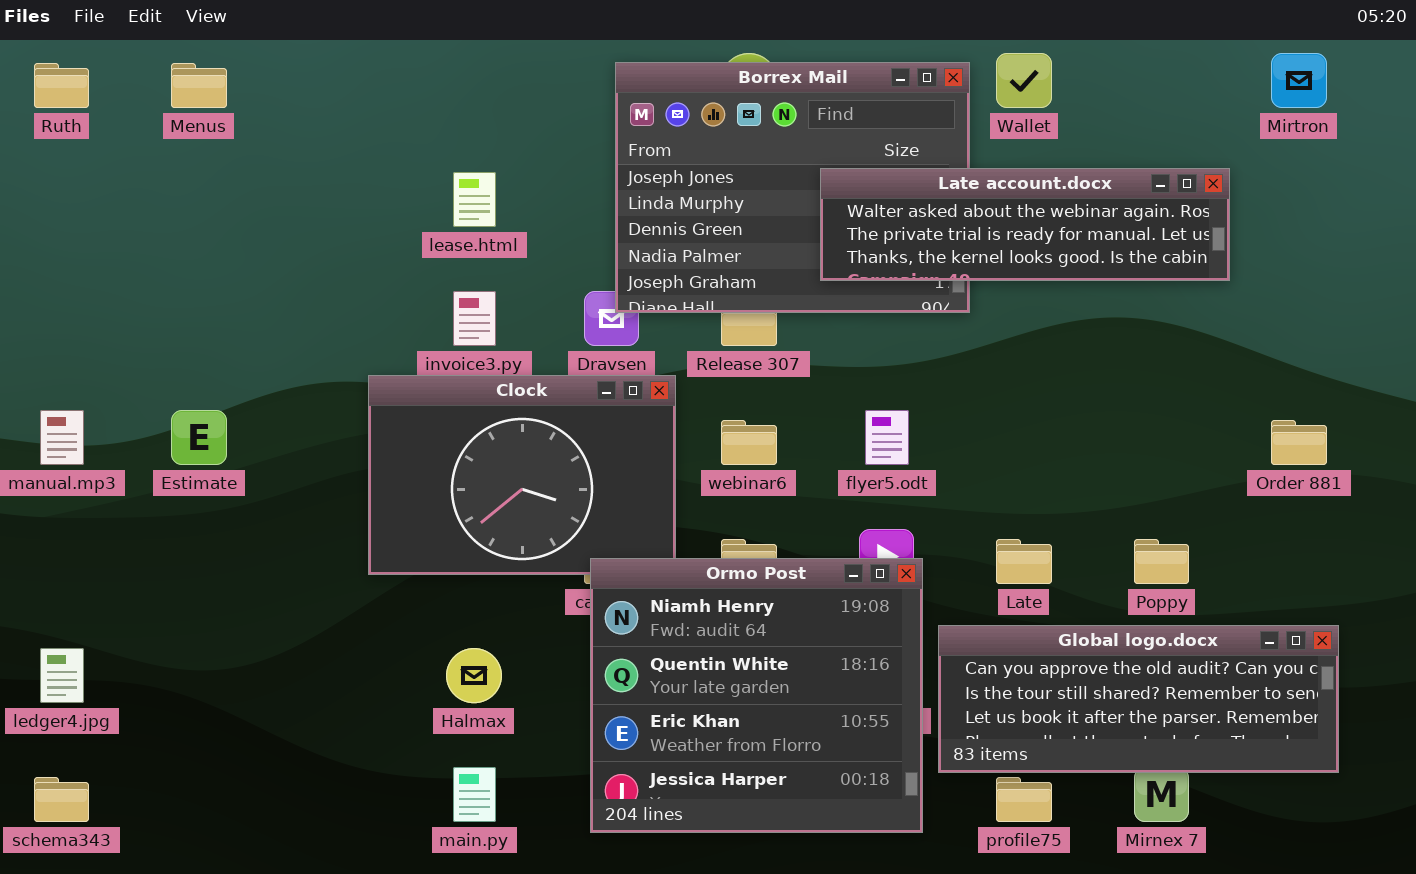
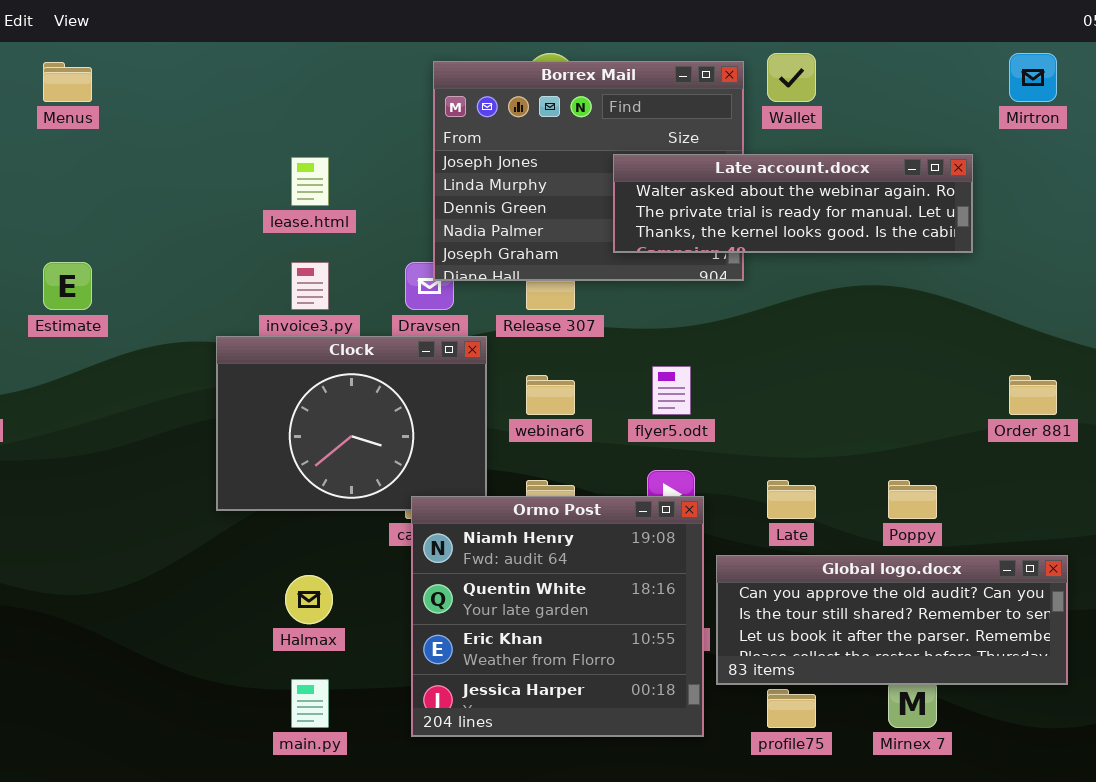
Estimate: [171,410,227,465] -> [43,262,92,310], moved

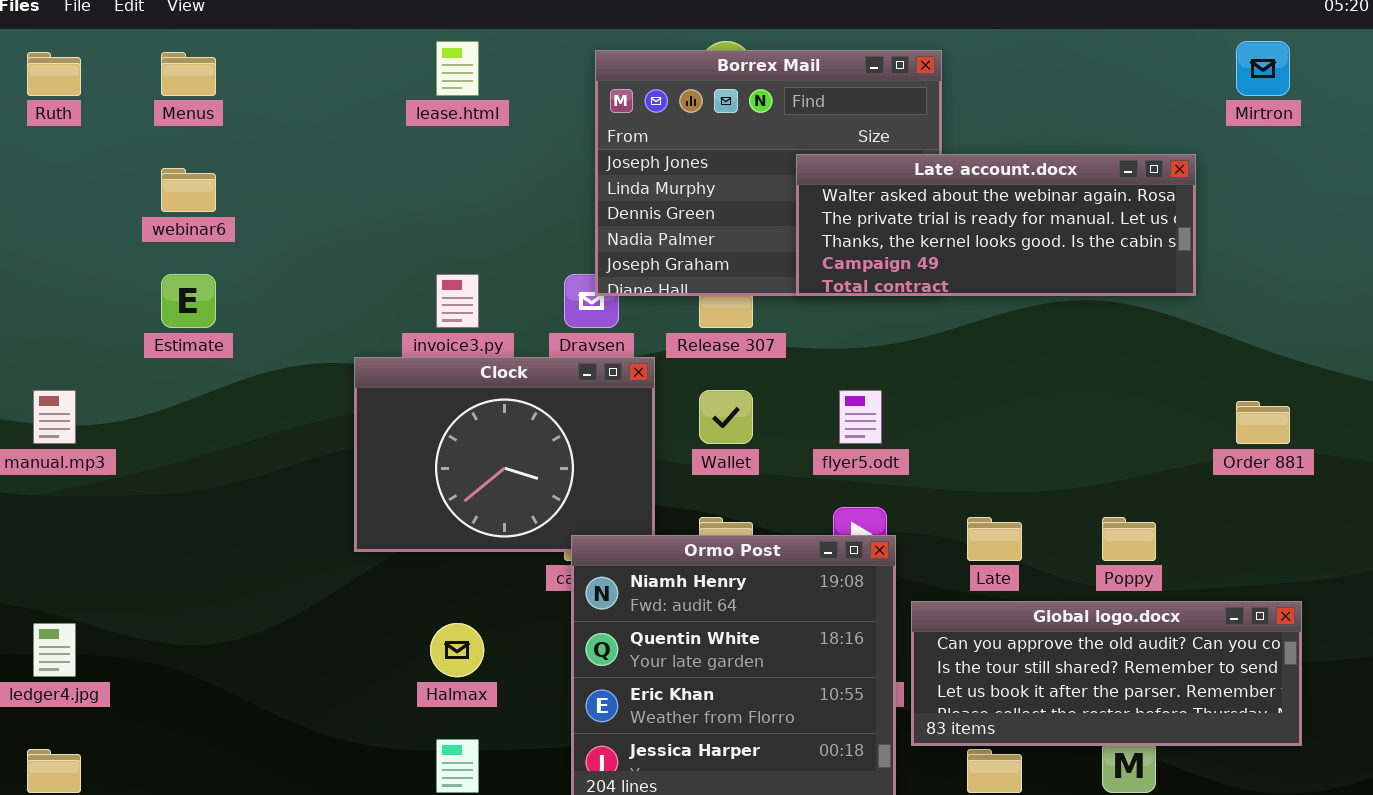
Wallet: [767,53,816,102] -> [699,390,753,444], moved
Late account.docx: [613,154,973,253] -> [796,154,1196,296], resized
lease.html: [291,157,329,206] -> [436,41,479,96], moved
webinar6: [526,375,575,415] -> [161,168,216,212], moved

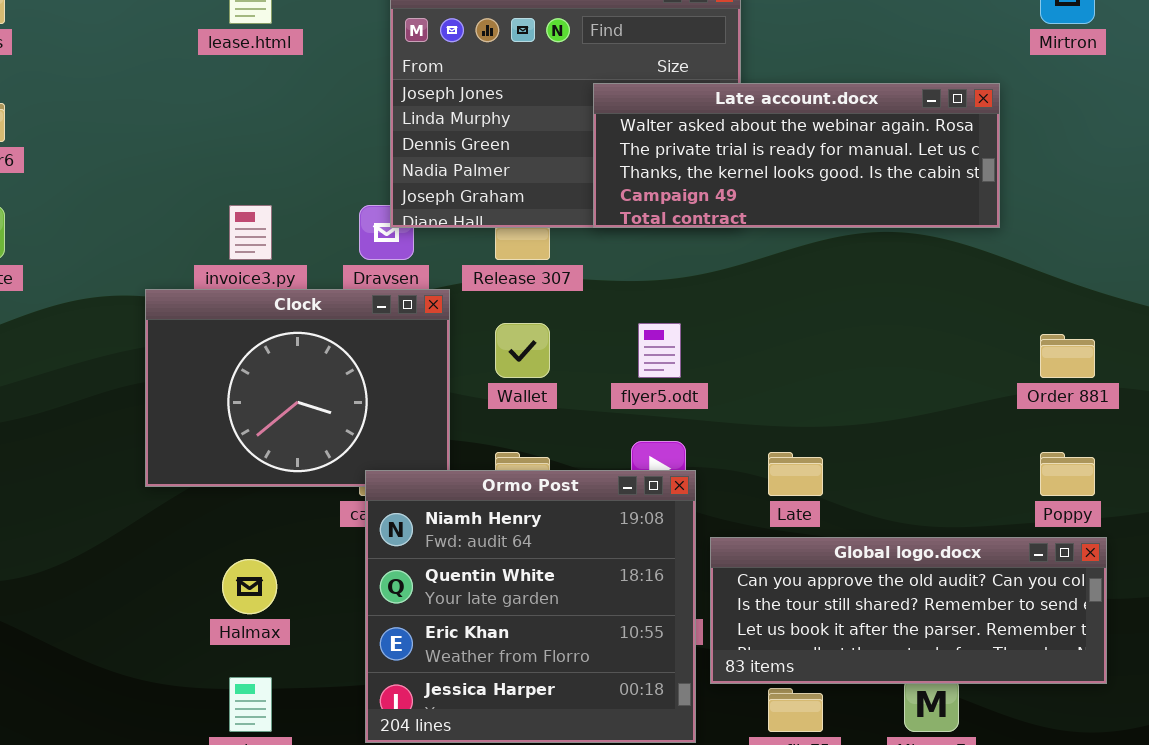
Poppy: [1102,517,1156,561] -> [1040,452,1095,496], moved

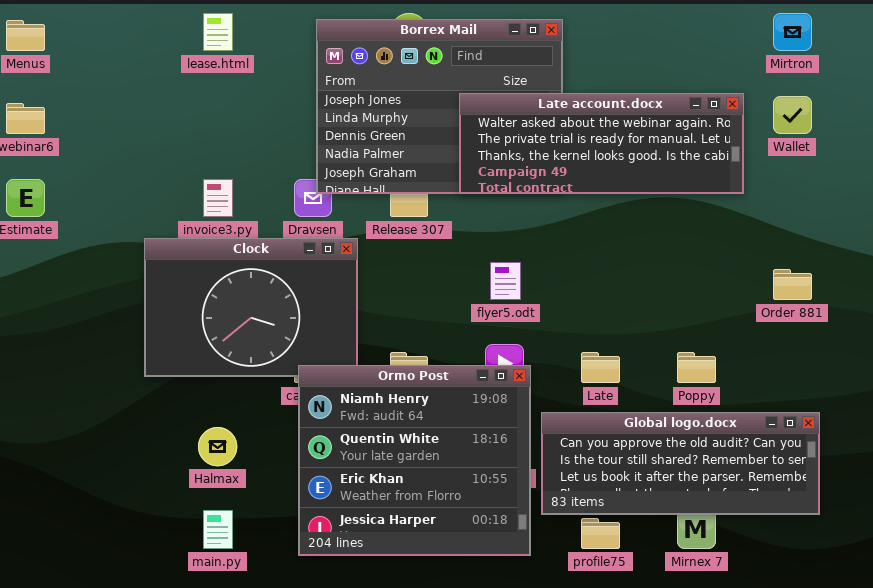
Wallet: [495,323,550,378] -> [773,96,812,134], moved
Poppy: [1040,452,1095,496] -> [677,352,716,383], moved

